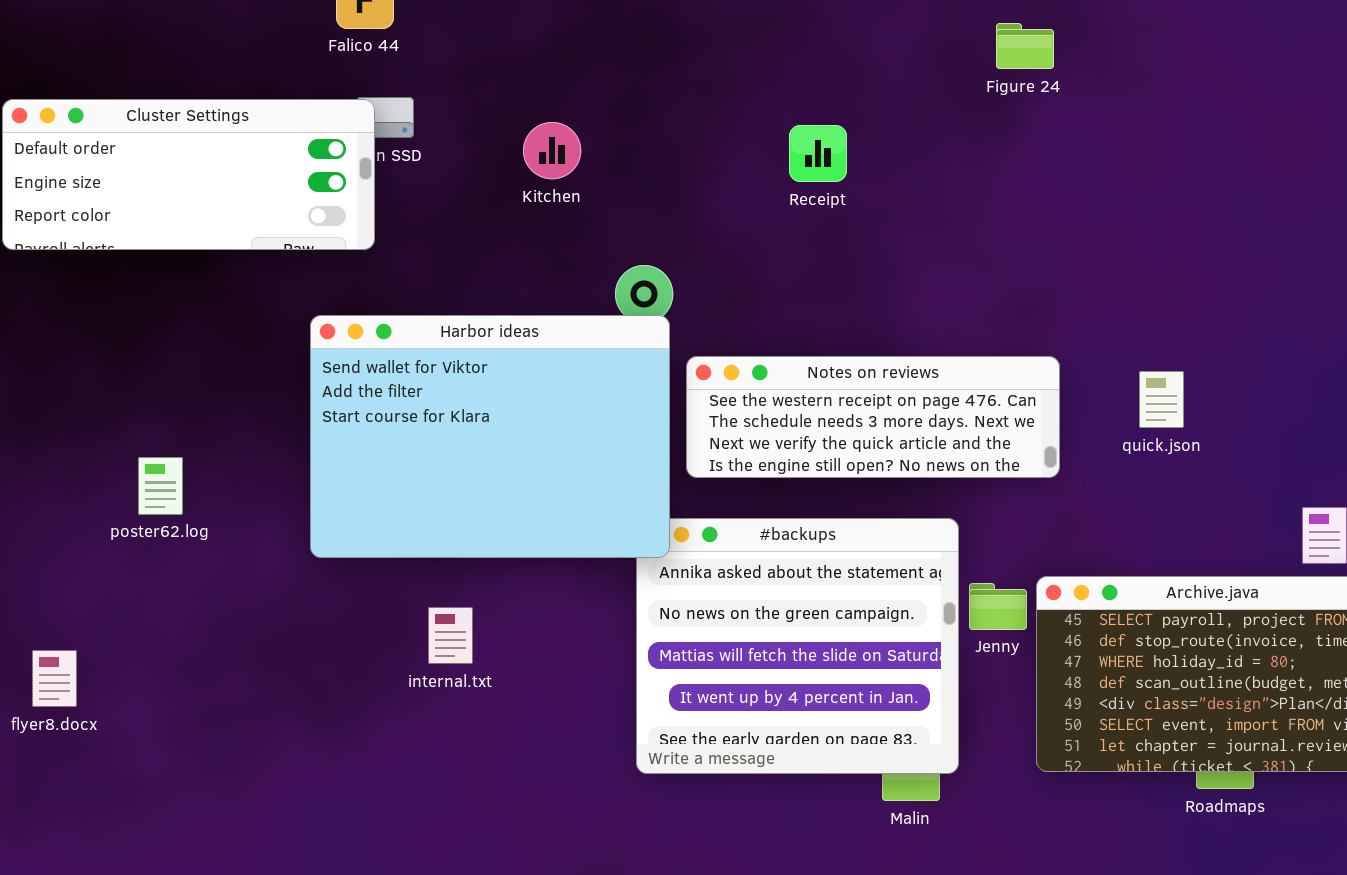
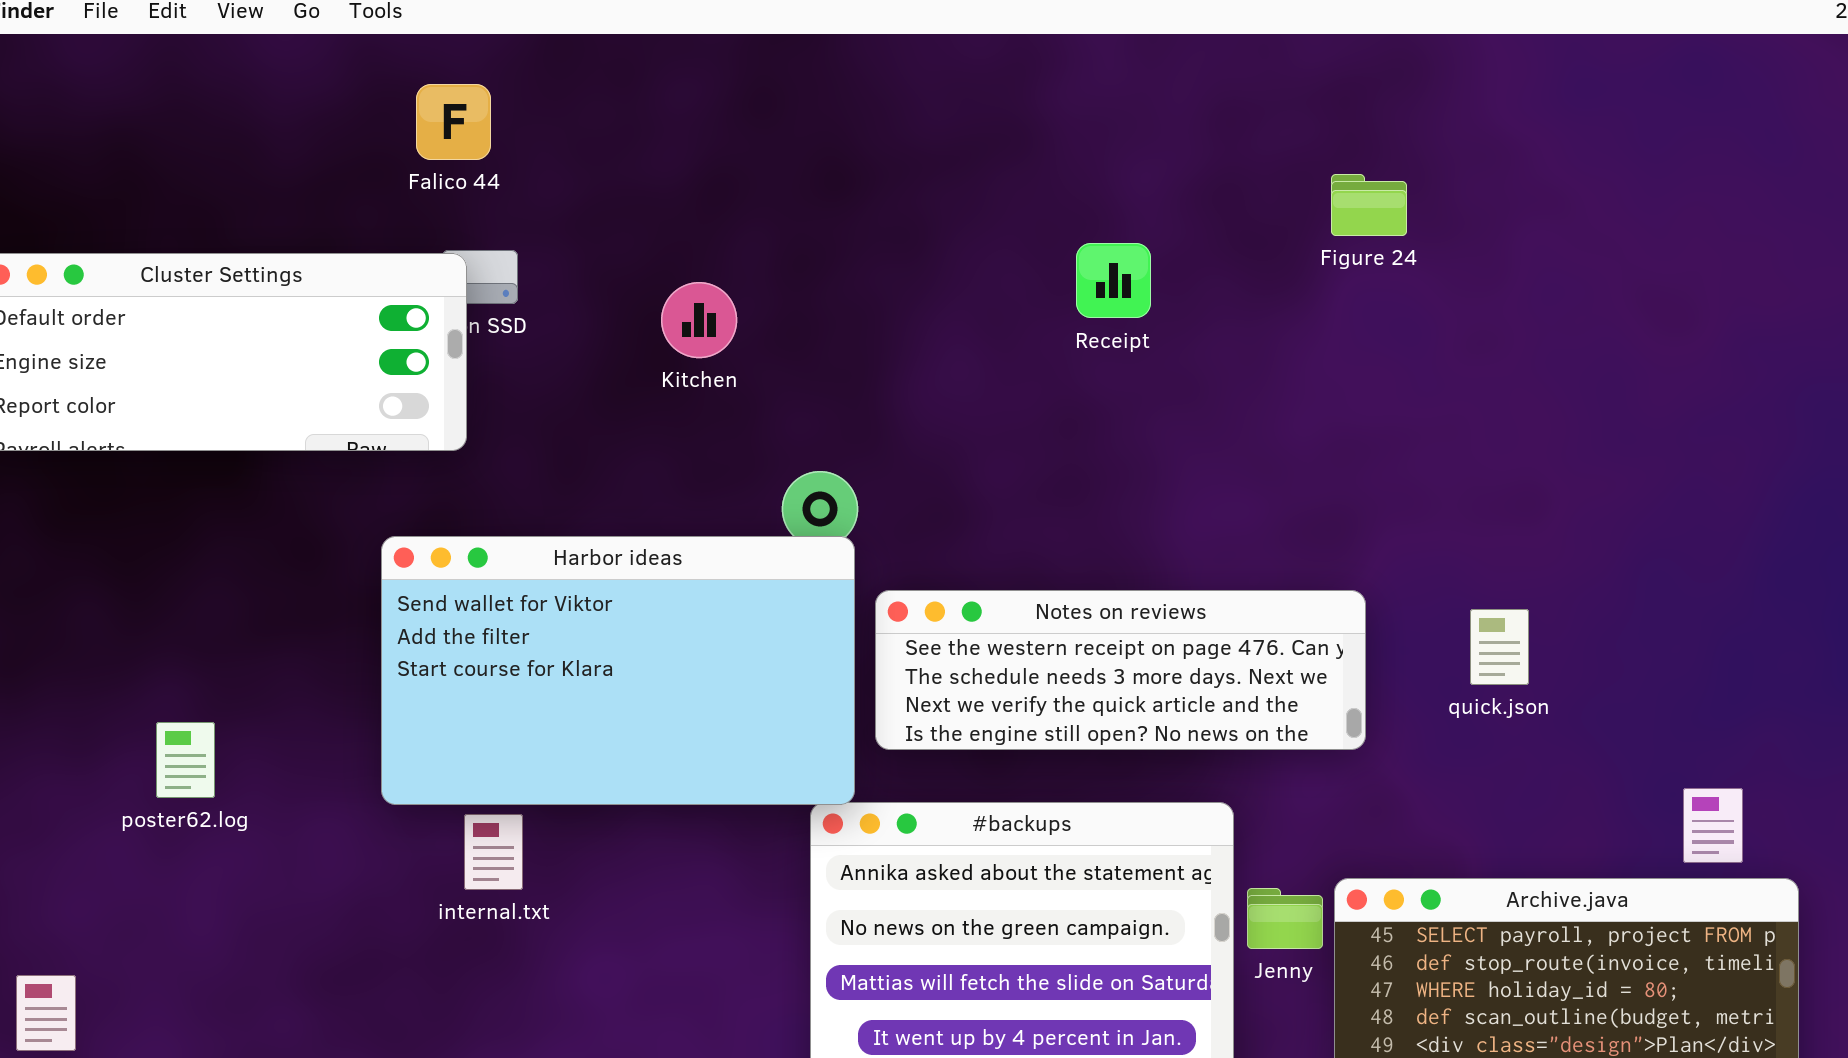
Figure 24: [996,23,1054,69] -> [1331,174,1407,236], moved
Receipt: [789,125,847,182] -> [1076,243,1151,318], moved
Harbor ideas: [310,315,670,558] -> [381,536,855,805], resized
internal.txt: [428,607,473,664] -> [464,814,523,890], moved

